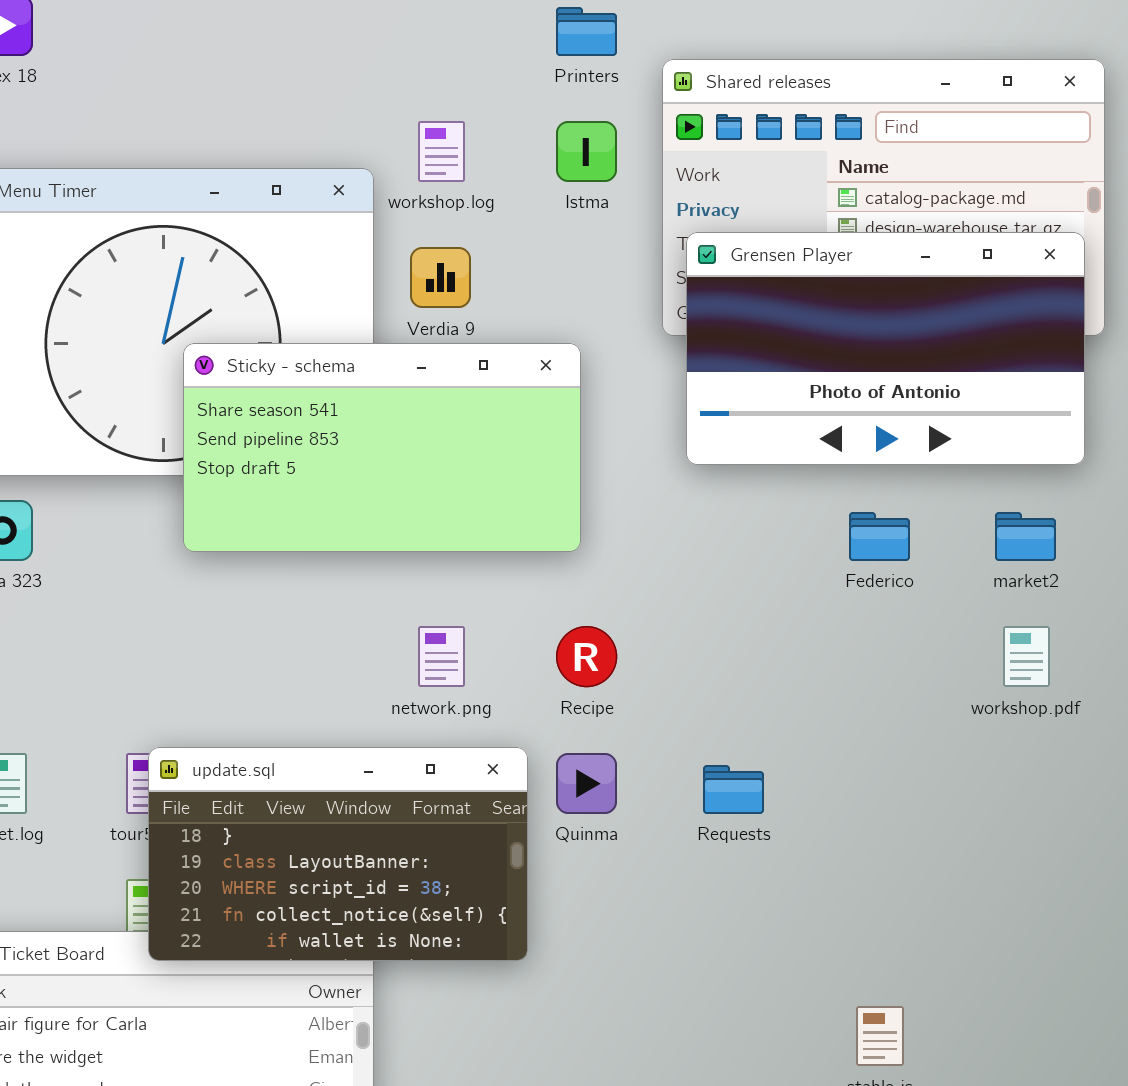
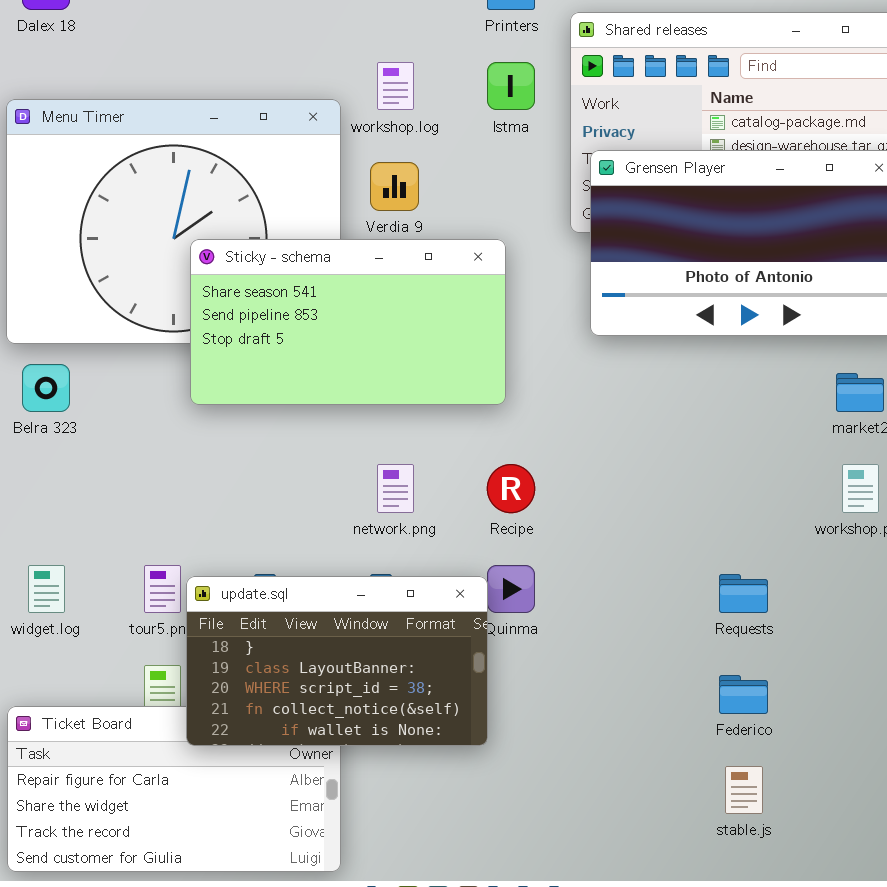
Federico: [849,512,910,561] -> [719,675,768,714], moved
update.sql: [148,747,528,961] -> [186,576,488,746], moved
Requests: [703,765,764,814] -> [719,574,768,613], moved

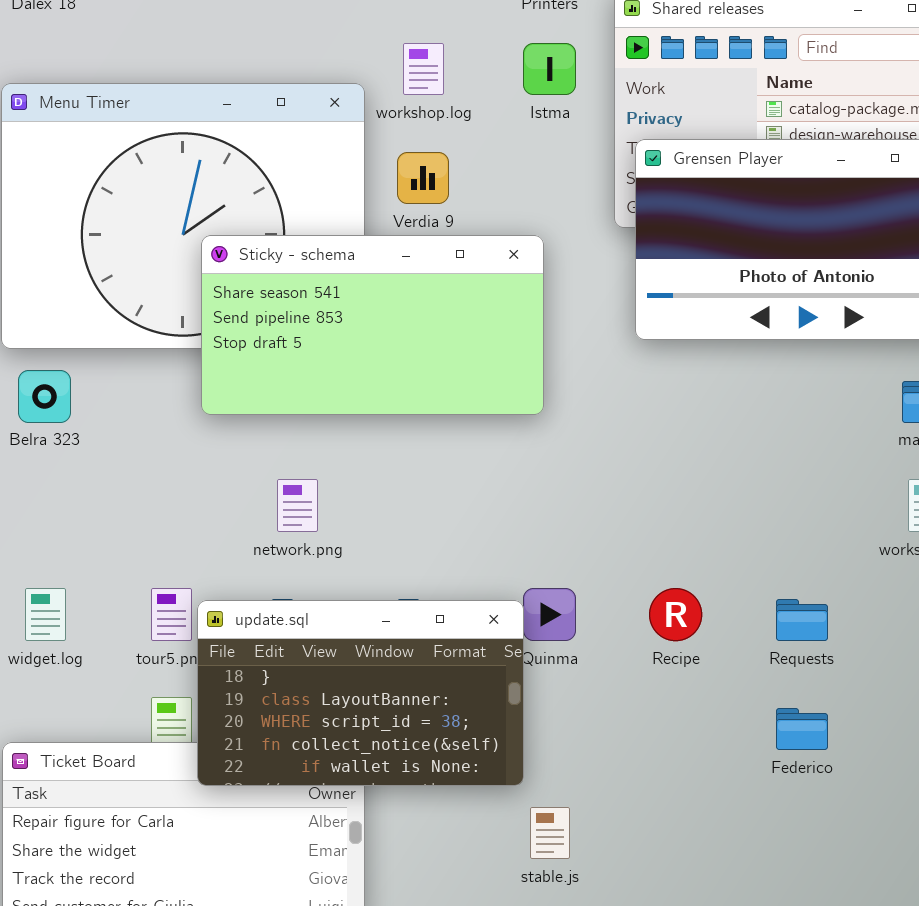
network.png: [377,464,414,513] -> [277,479,318,532], moved
Recipe: [487,464,535,513] -> [649,588,702,641], moved
stable.js: [725,766,763,814] -> [530,807,570,859], moved

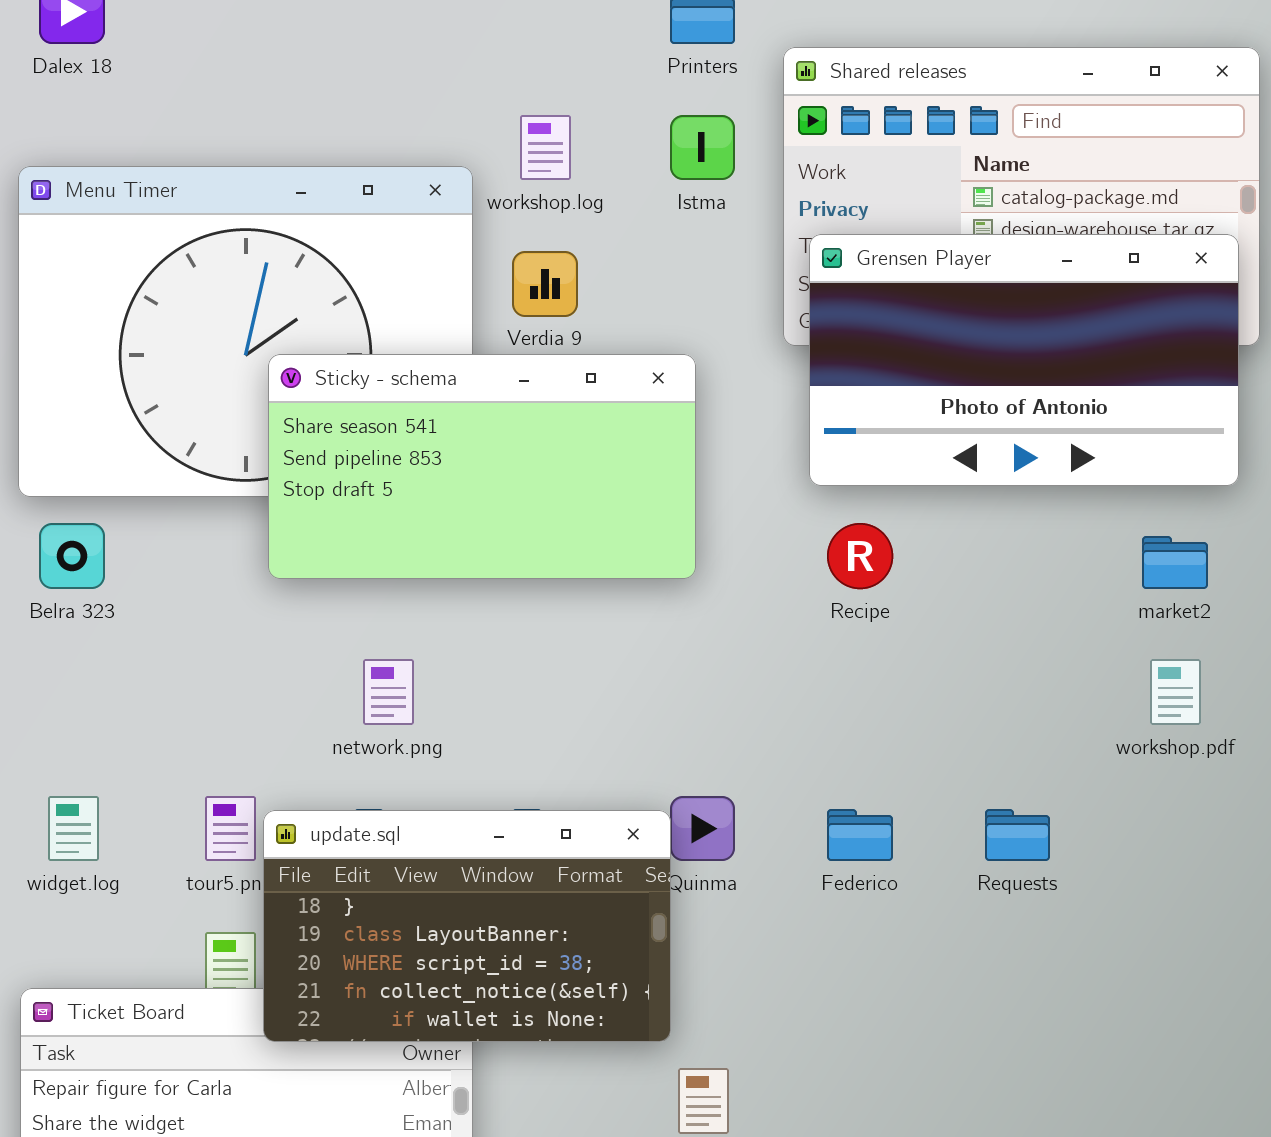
Recipe: [649,588,702,641] -> [827,523,893,589], moved
Federico: [776,708,828,750] -> [827,809,893,861], moved

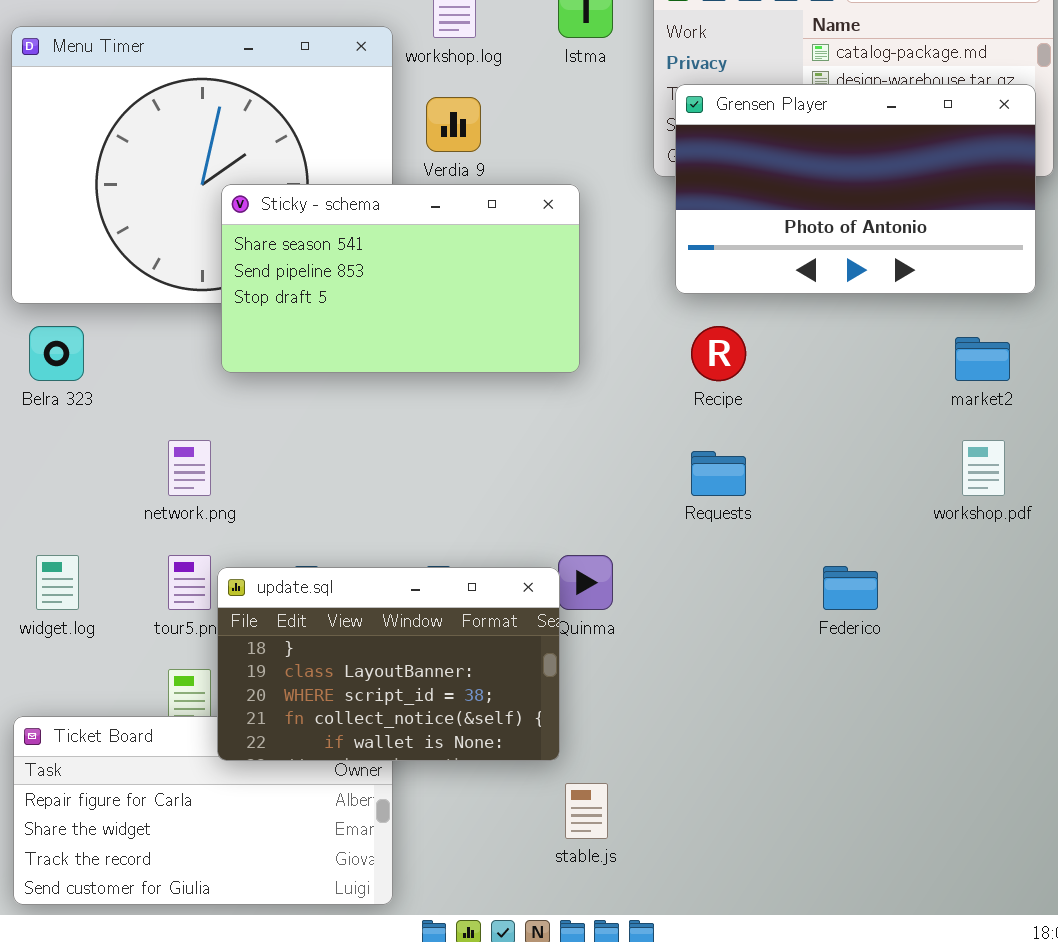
network.png: [363,659,414,725] -> [168,440,211,496], moved
Federico: [827,809,893,861] -> [823,566,878,610], moved
Requests: [985,809,1050,861] -> [691,451,746,496], moved

